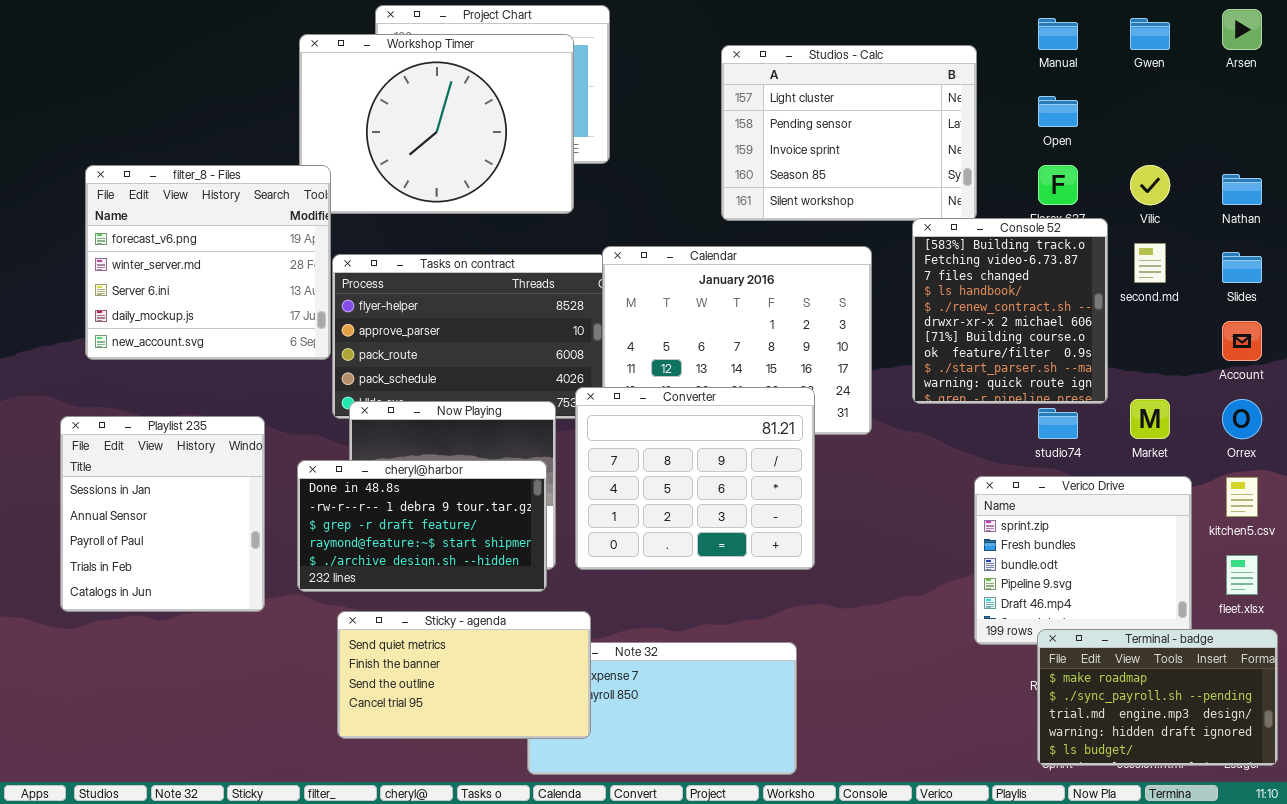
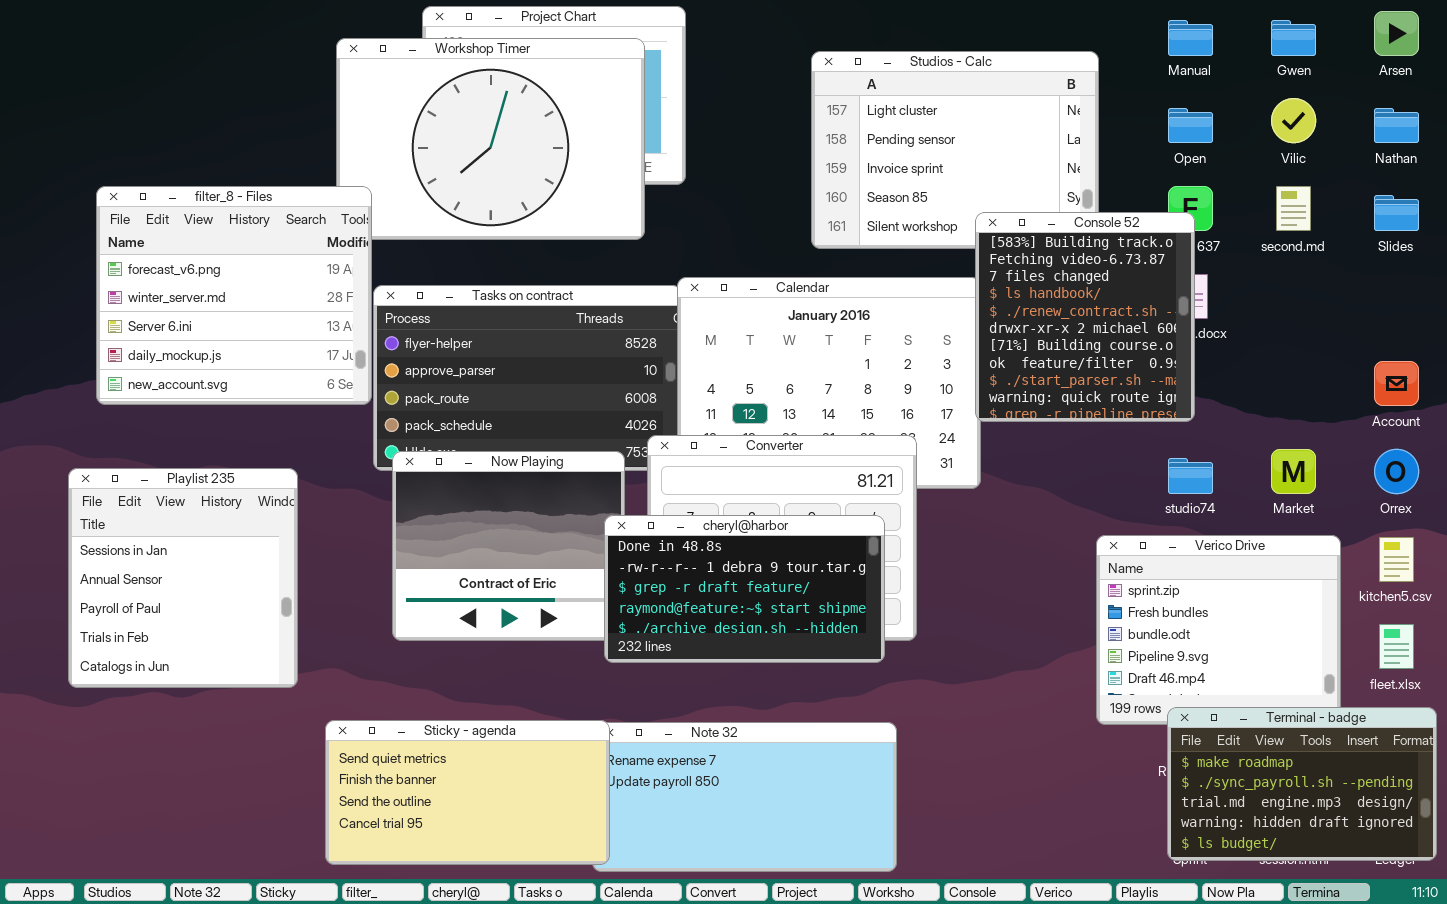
Vilic: [1130,165,1170,205] -> [1271,98,1316,143], moved
Nathan: [1222,174,1262,205] -> [1374,108,1419,143], moved
Console 52: [912,218,1108,404] -> [975,212,1195,422], moved
second.md: [1134,243,1166,283] -> [1276,186,1311,231], moved
Slides: [1222,252,1262,283] -> [1374,195,1419,231], moved
cheryl@harbor: [297,460,547,592] -> [604,515,885,663], moved
Sticky - agenda: [337,611,591,739] -> [325,720,610,865], moved

